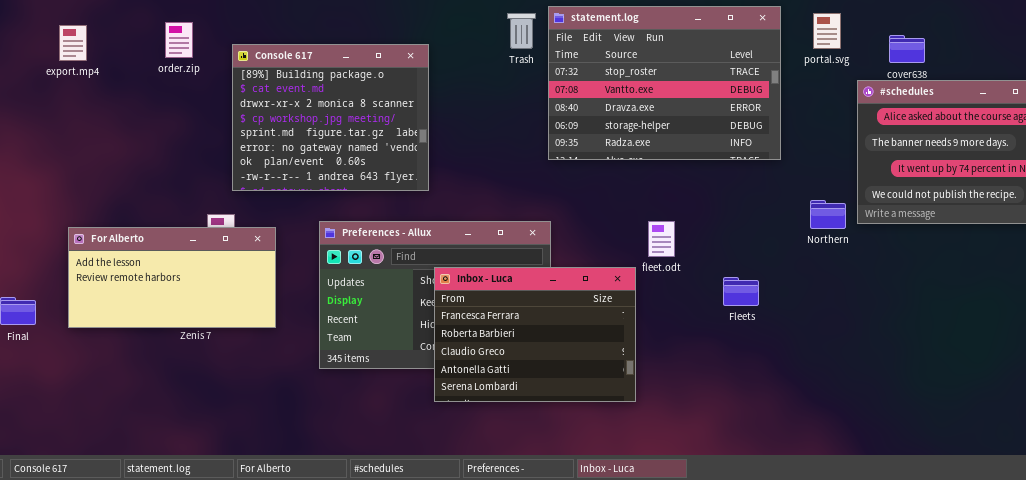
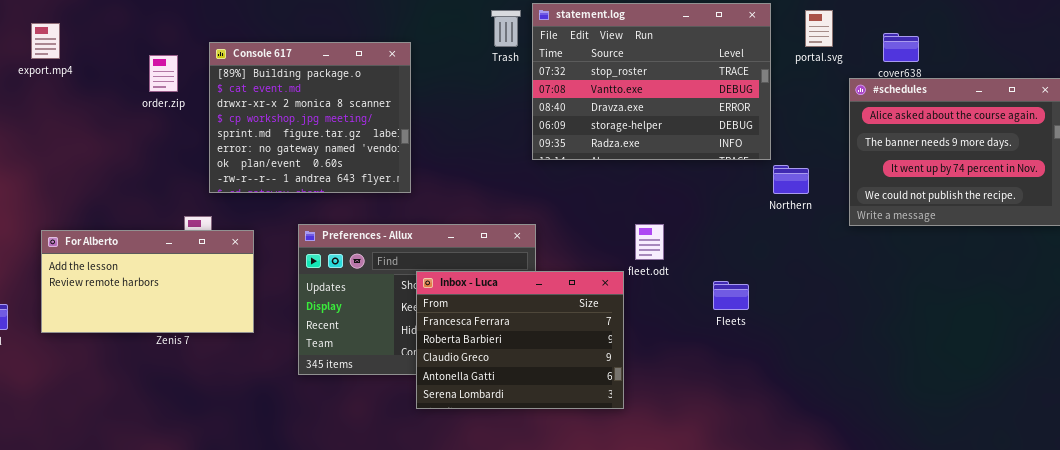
order.zip: [165,22,193,58] -> [149,55,178,92], moved
Northern: [810,200,846,229] -> [773,165,809,194], moved

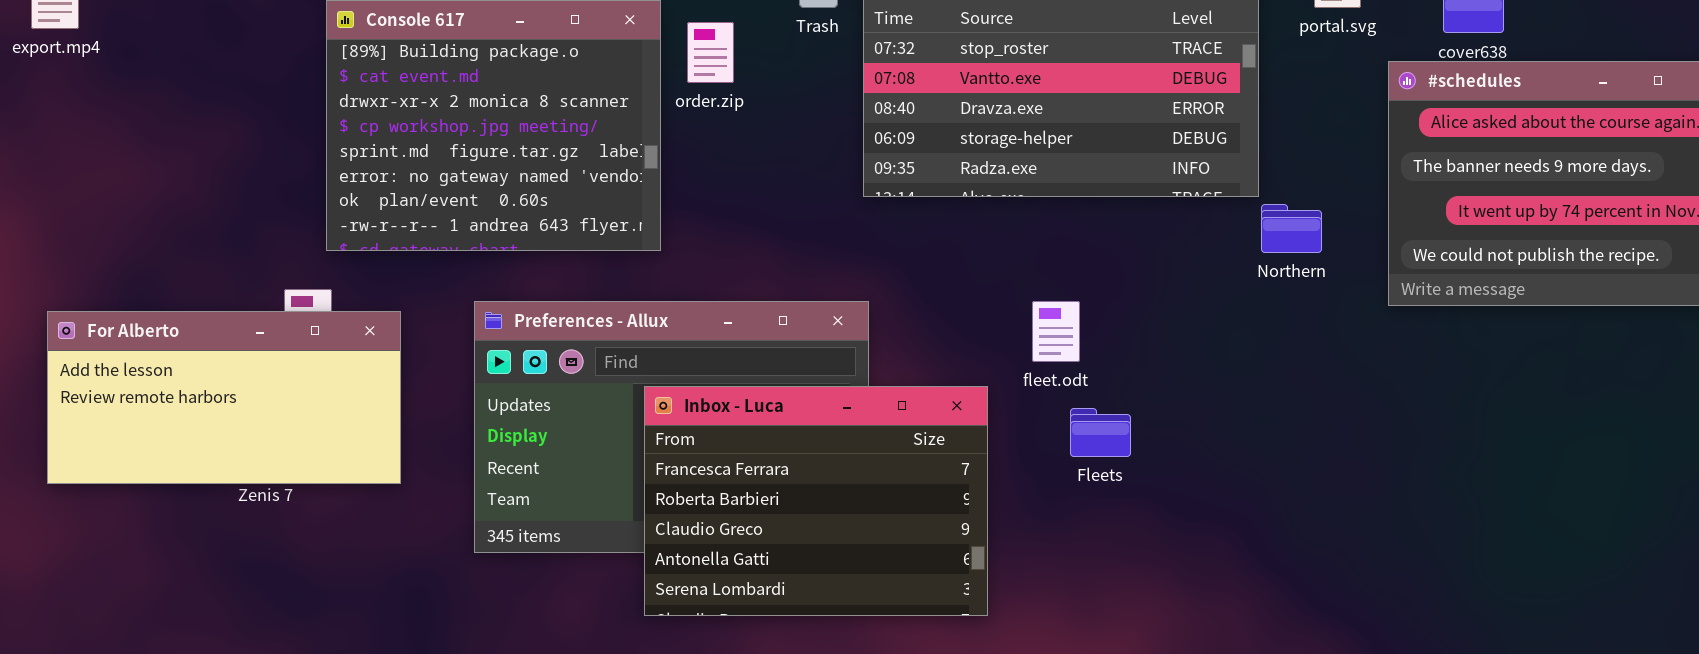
order.zip: [149,55,178,92] -> [687,22,734,83], moved
Inbox - Luca: [416,271,624,409] -> [644,386,988,616], moved
Fleets: [713,281,749,310] -> [1070,408,1131,457], moved

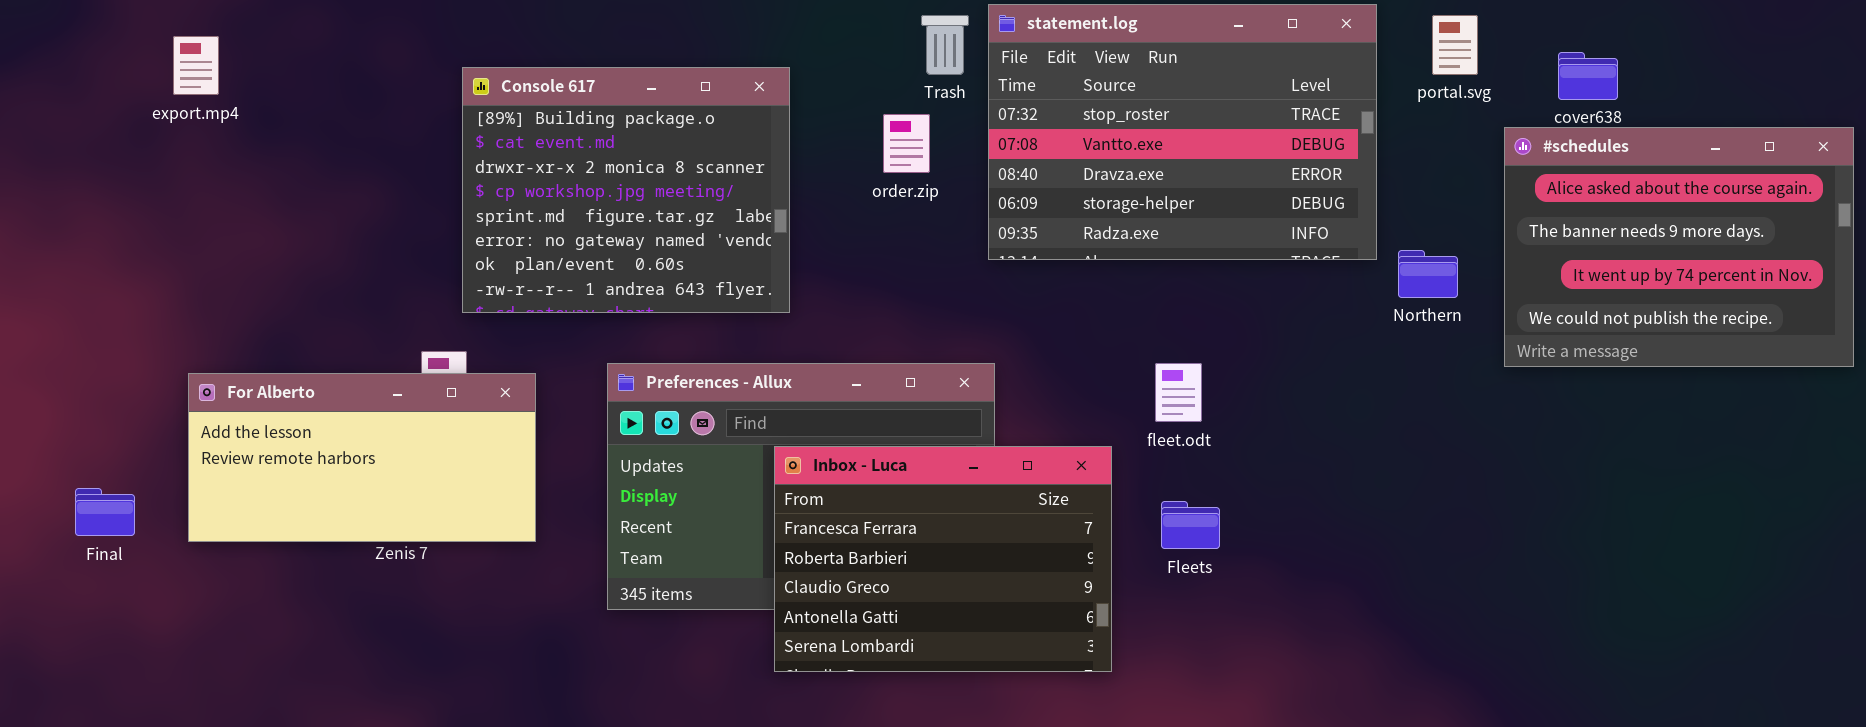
order.zip: [687,22,734,83] -> [883,114,930,173], moved
Northern: [1261,204,1322,253] -> [1398,250,1458,298], moved
Fleets: [1070,408,1131,457] -> [1161,501,1220,549], moved

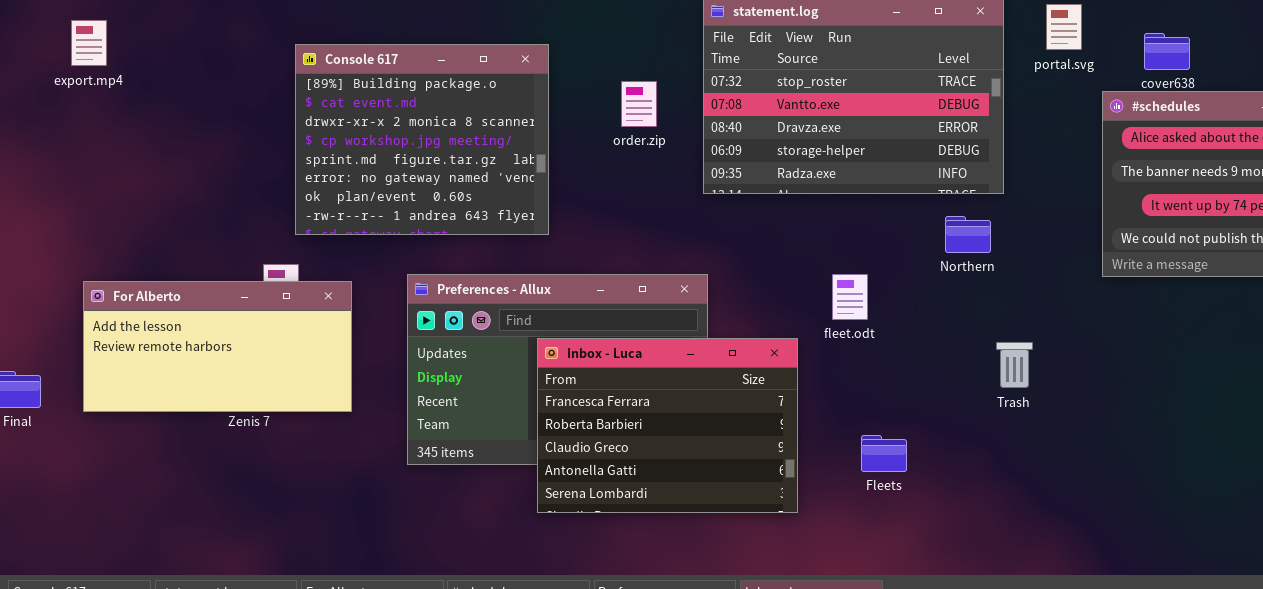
Trash: [921,15,969,75] -> [996,342,1033,388], moved
Northern: [1398,250,1458,298] -> [945,216,991,253], moved
Fleets: [1161,501,1220,549] -> [861,435,907,472], moved

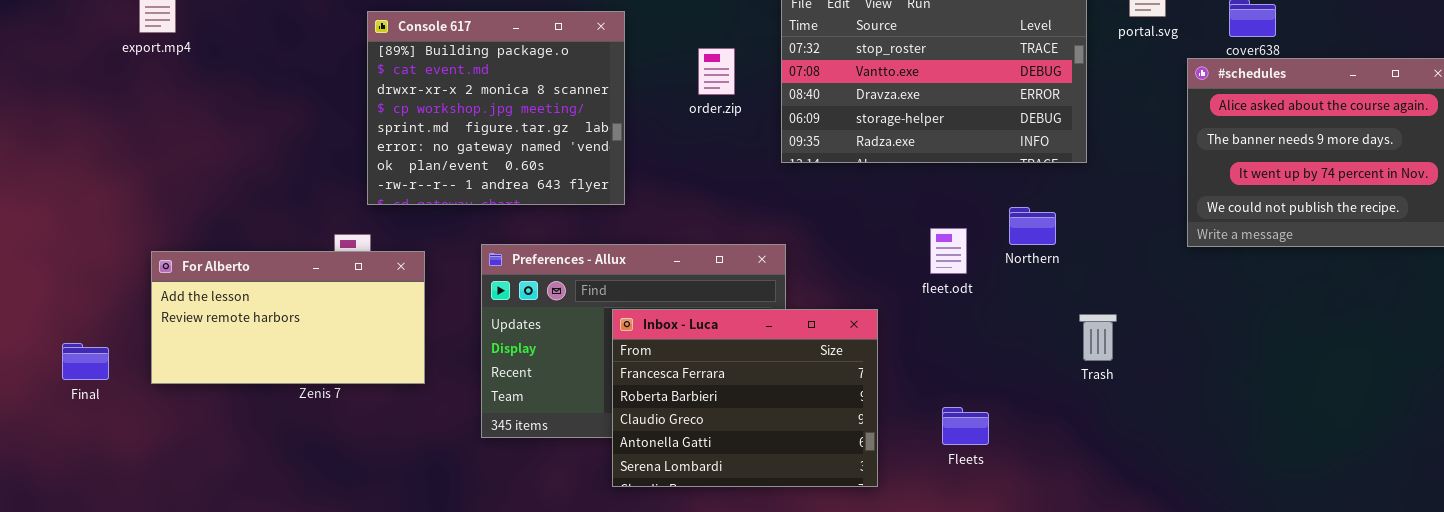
Northern: [945,216,991,253] -> [1009,207,1056,245], moved
fleet.odt: [832,274,868,320] -> [930,228,967,274], moved

